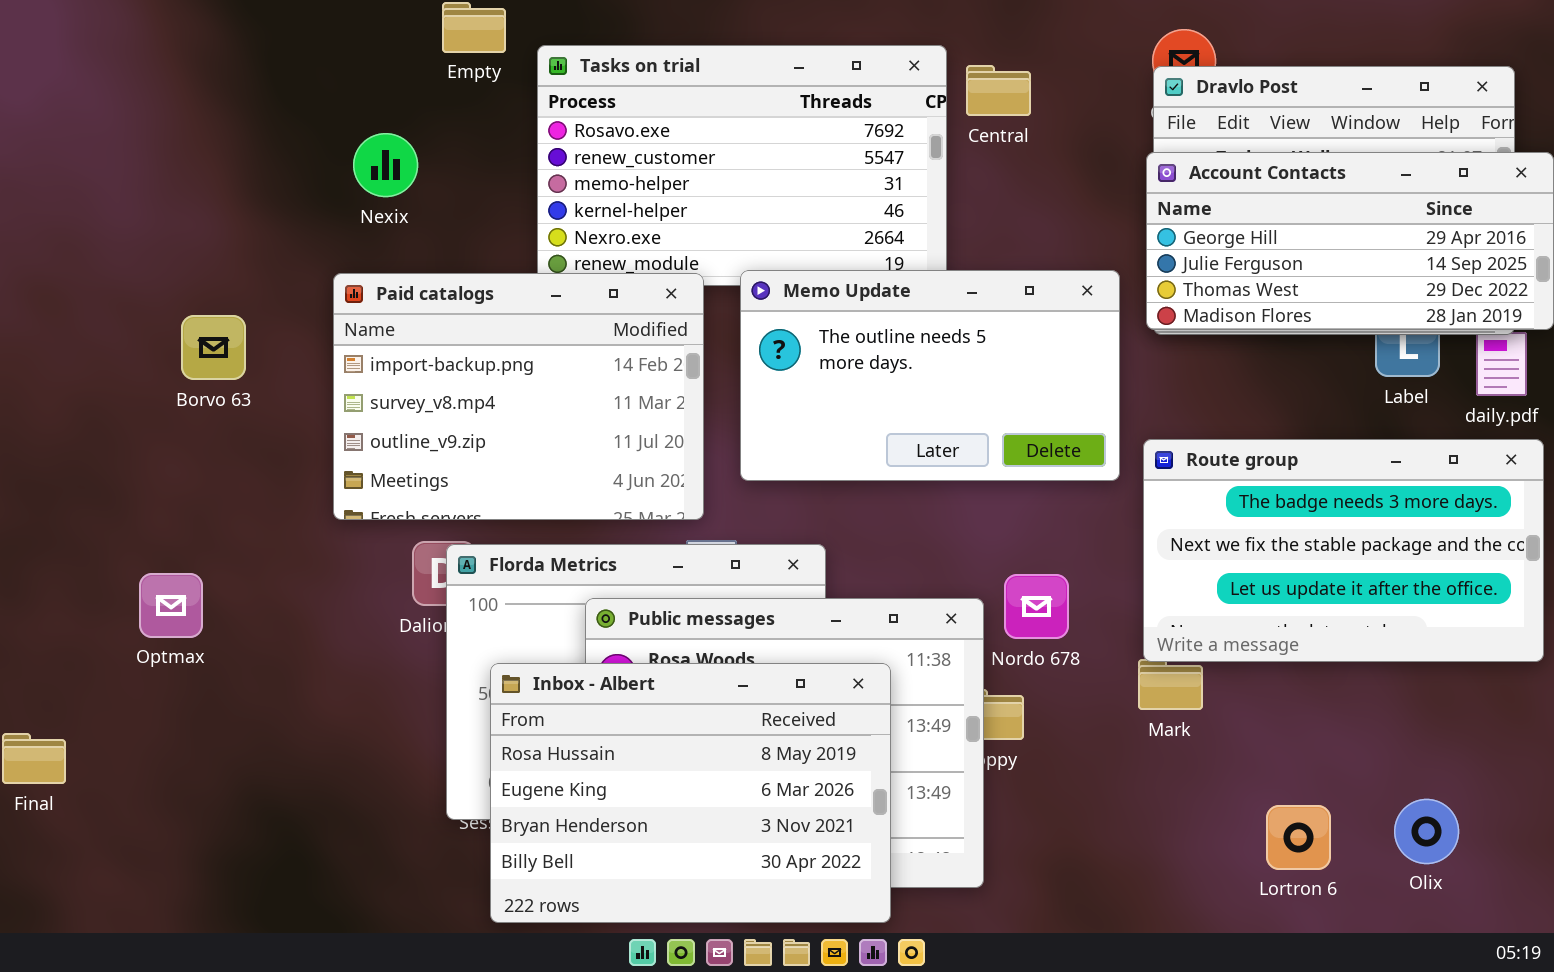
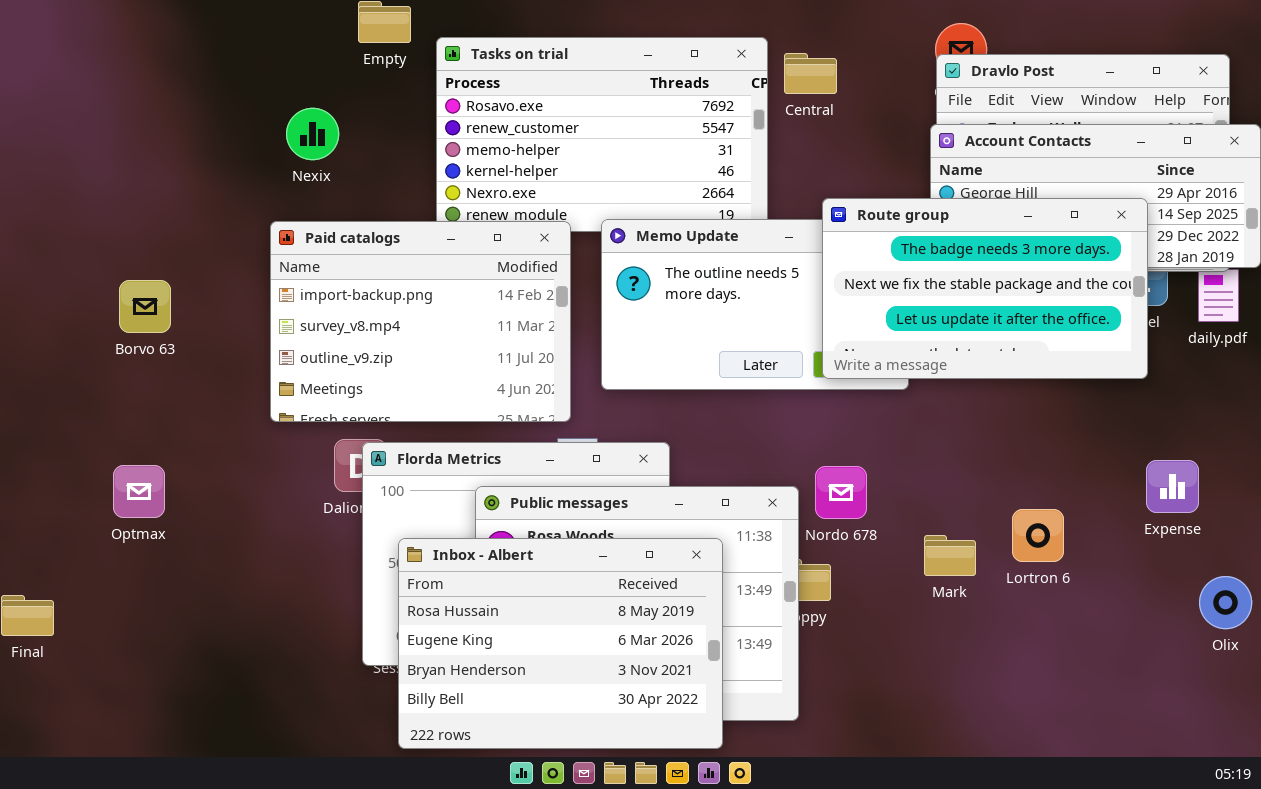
Borvo 63: [181,315,246,380] -> [119,280,171,333], moved
Route group: [1143,439,1544,662] -> [822,198,1148,379], moved
Olix: [1394,799,1459,864] -> [1199,576,1252,629], moved
Lortron 6: [1266,805,1331,870] -> [1012,509,1064,562], moved

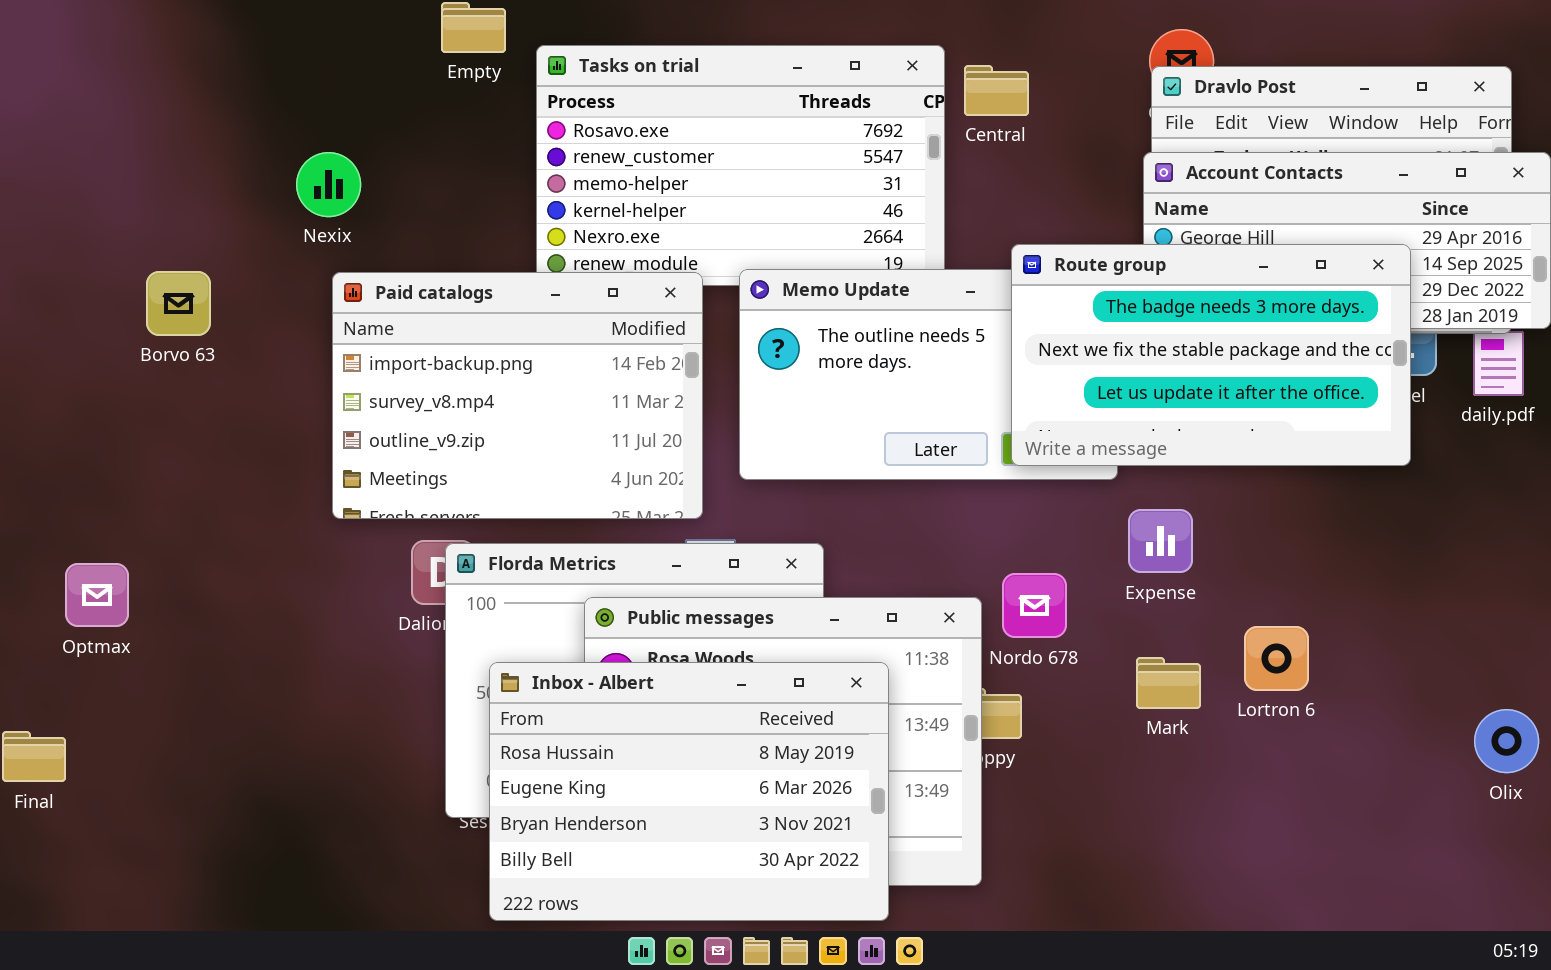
Nexix: [286,108,339,160] -> [296,152,361,217], moved
Borvo 63: [119,280,171,333] -> [146,271,211,336], moved
Expense: [1146,460,1199,513] -> [1128,509,1193,573], moved
Optmax: [113,465,165,518] -> [65,563,129,627], moved

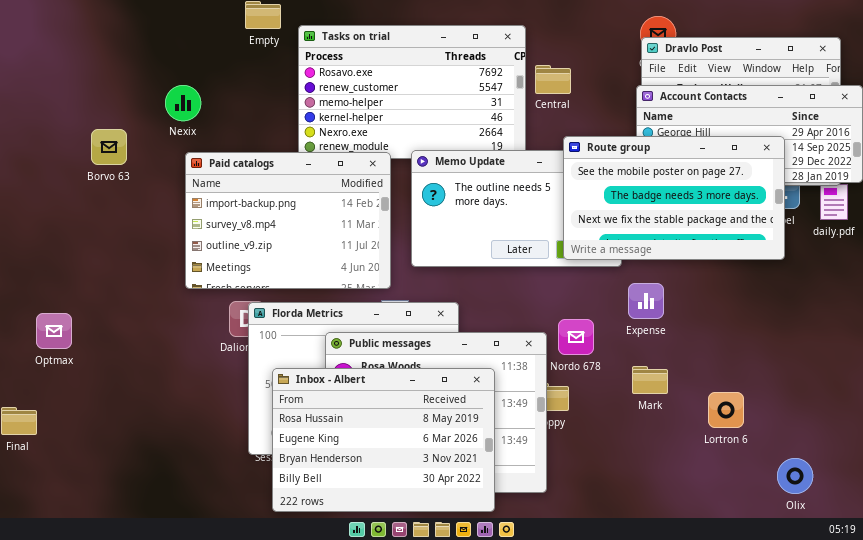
Central: [964,65,1029,116] -> [535,65,571,94], moved
Route group: [1011,244,1411,466] -> [563,136,785,260], scrolled up 1 row
Borvo 63: [146,271,211,336] -> [91,129,127,165], moved
Lortron 6: [1244,626,1309,691] -> [708,392,744,428], moved
Olix: [1474,709,1539,773] -> [777,458,813,494], moved

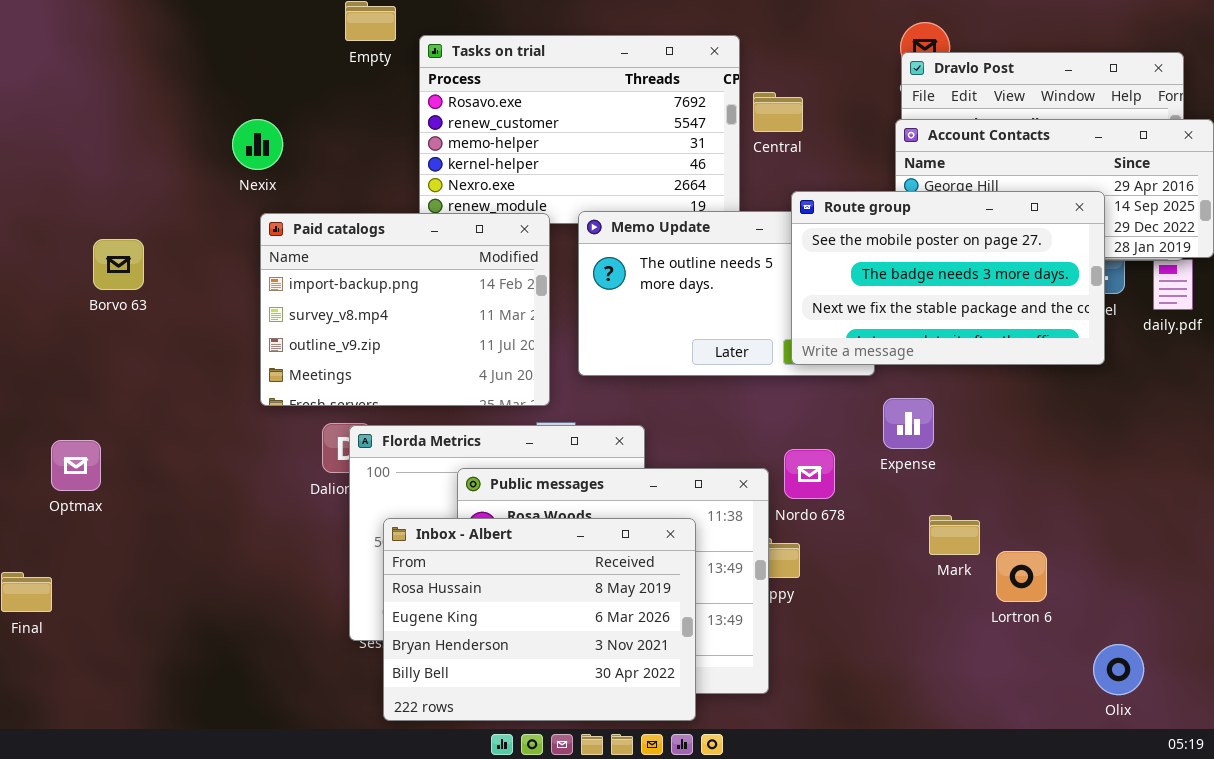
Borvo 63: [91,129,127,165] -> [93,239,144,290], moved
Mark: [632,366,668,394] -> [929,515,980,555], moved

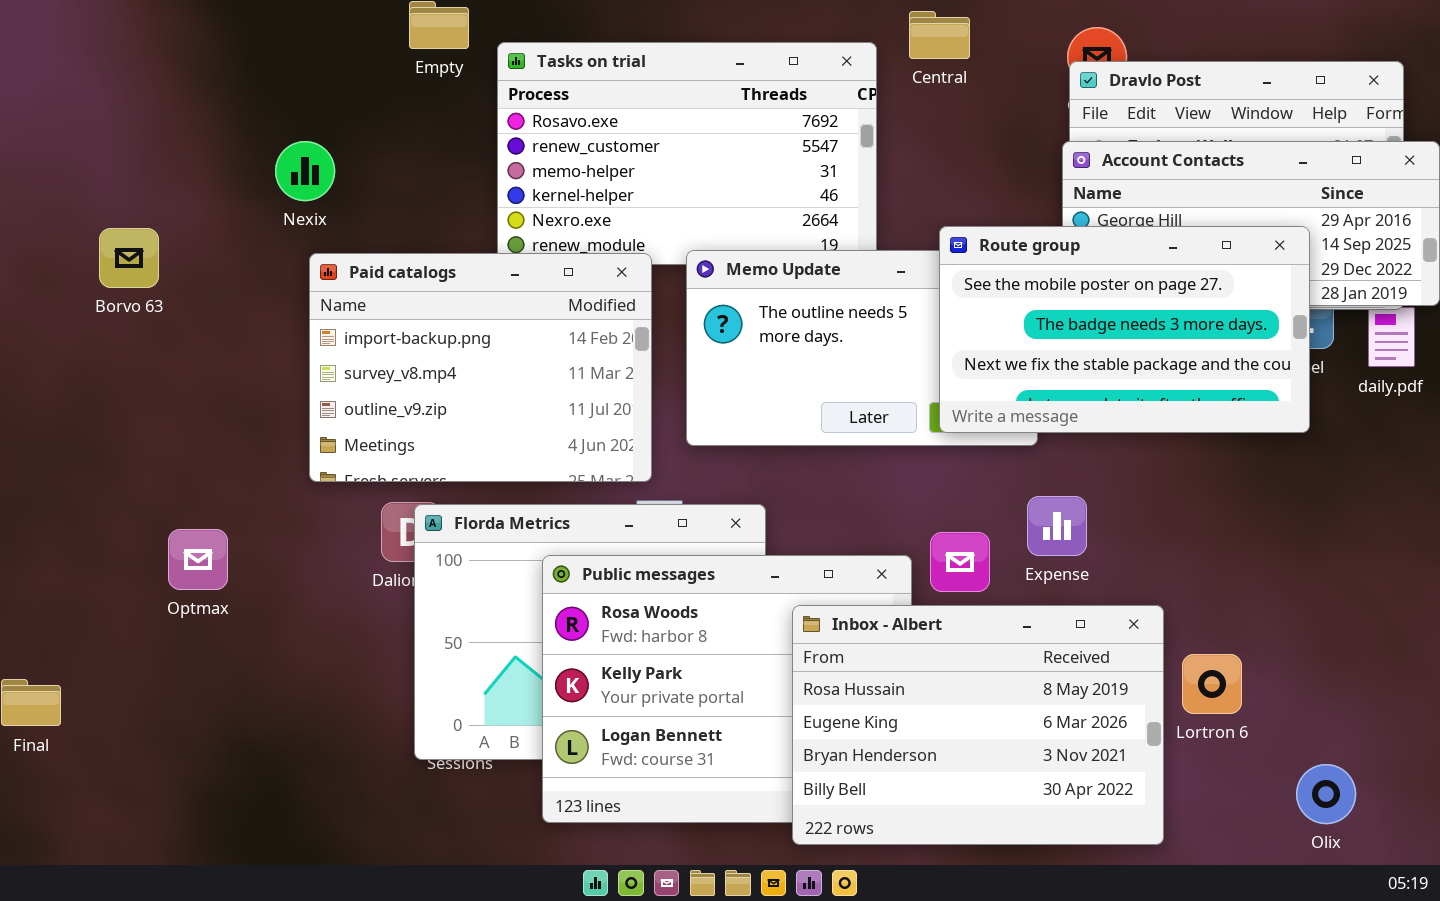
Central: [753,92,803,132] -> [909,11,970,59], moved
Borvo 63: [93,239,144,290] -> [99,228,159,288], moved
Expense: [883,398,934,449] -> [1027,496,1087,556], moved
Optmax: [51,440,101,491] -> [168,529,228,590], moved
Inbox - Albert: [383,518,696,721] -> [792,605,1164,845], moved

